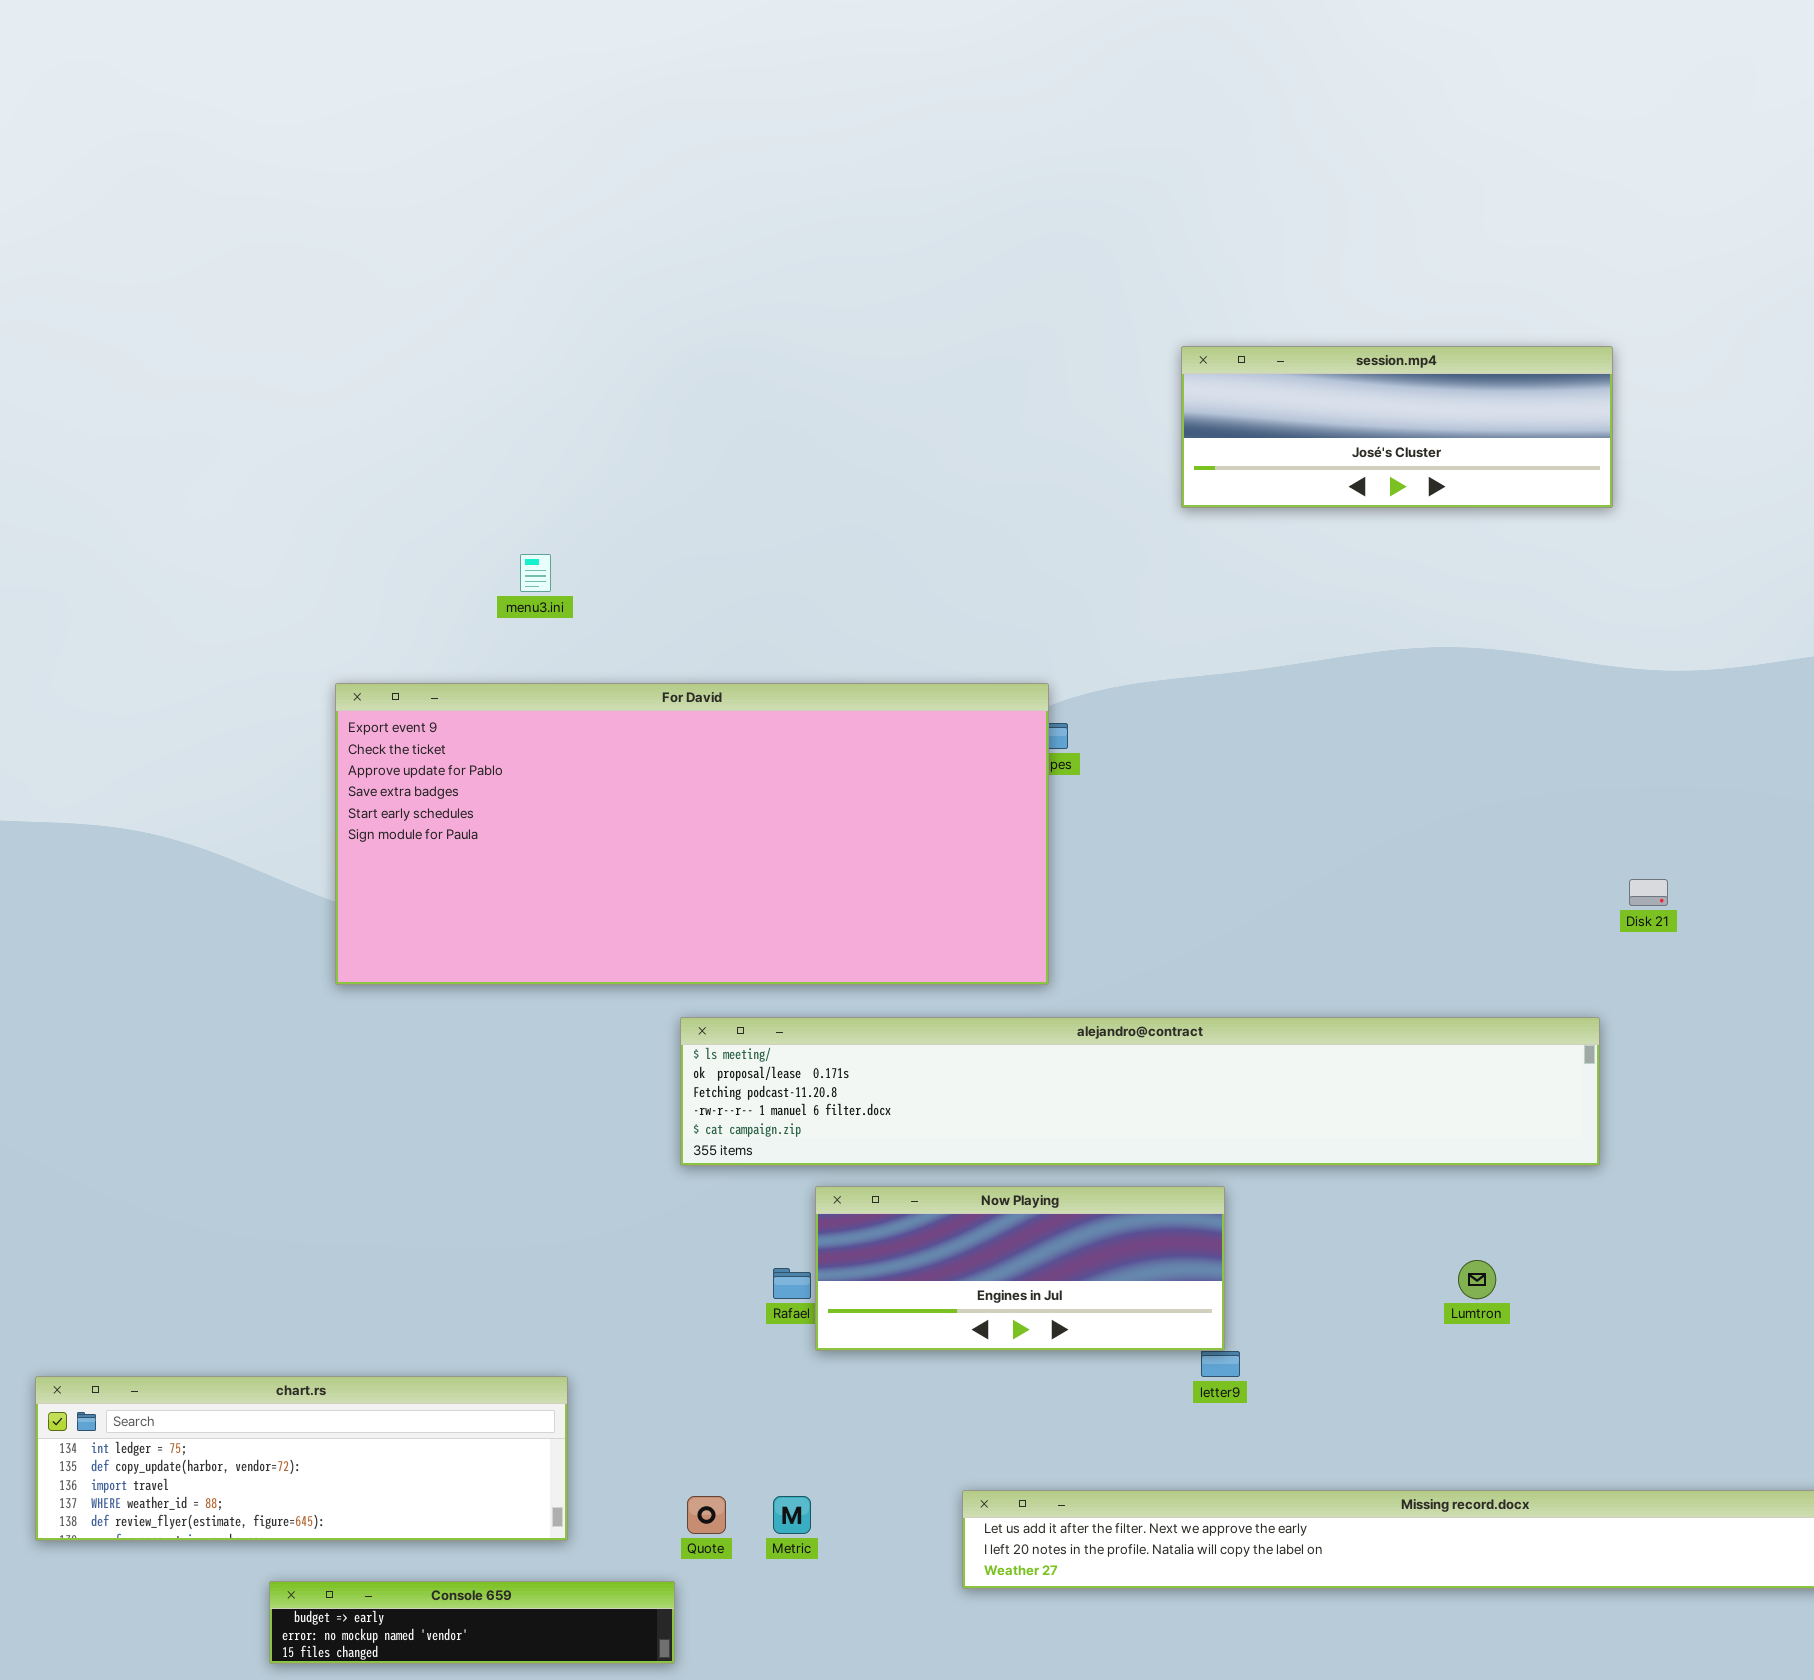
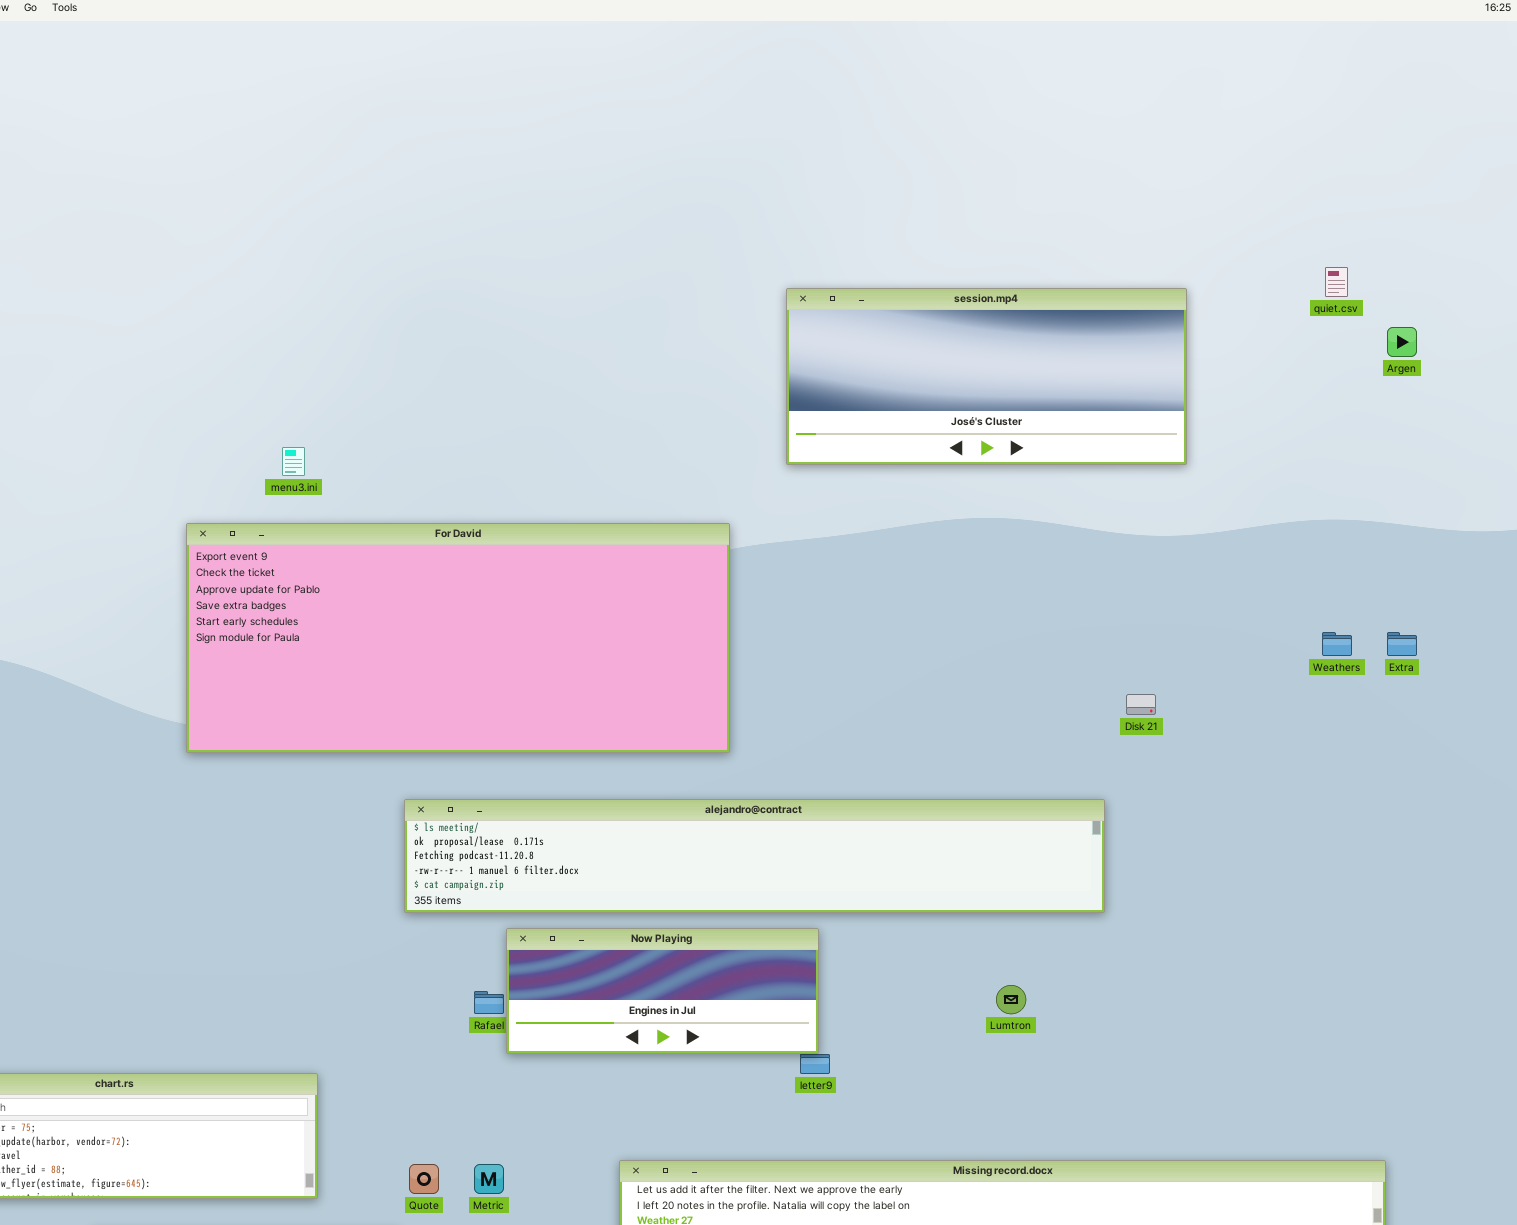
session.mp4: [1181,346,1613,508] -> [786,288,1187,465], resized
For David: [335,683,1049,985] -> [186,523,730,753], moved

